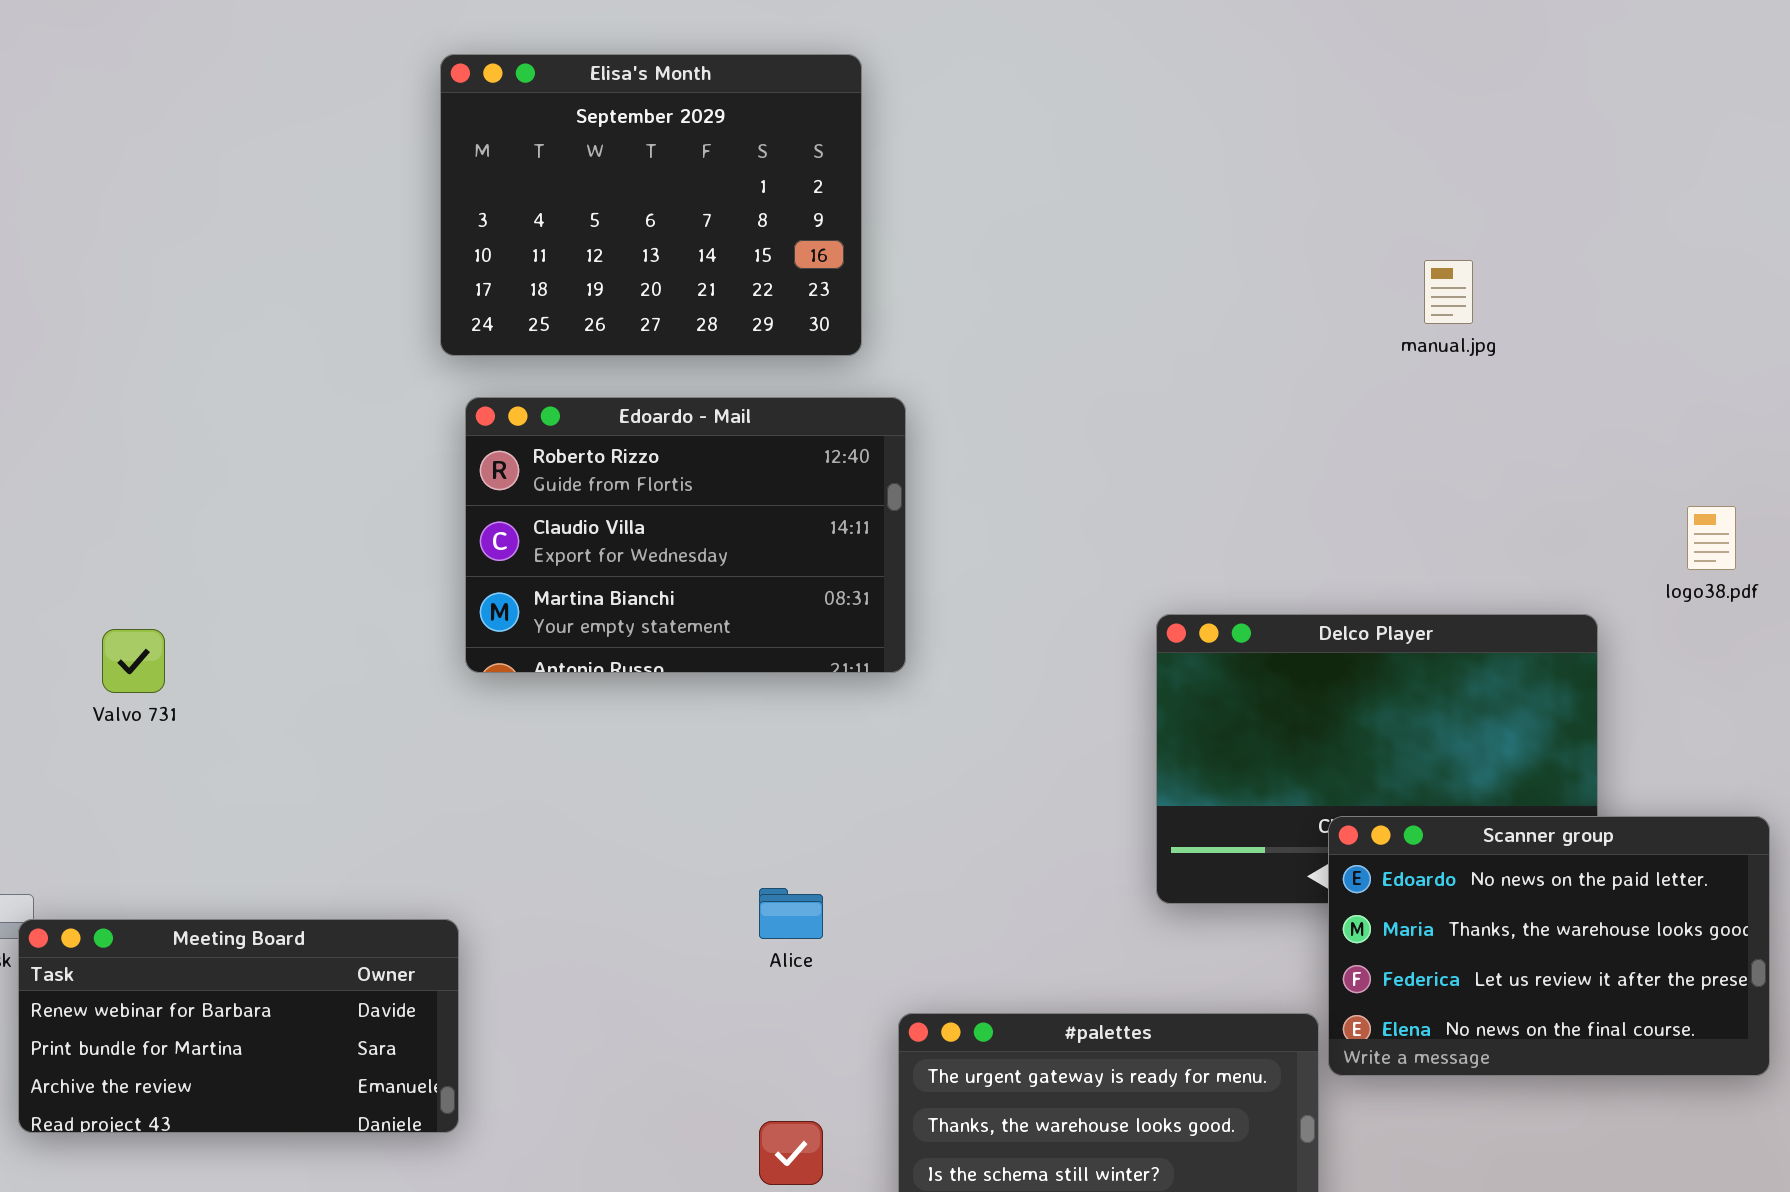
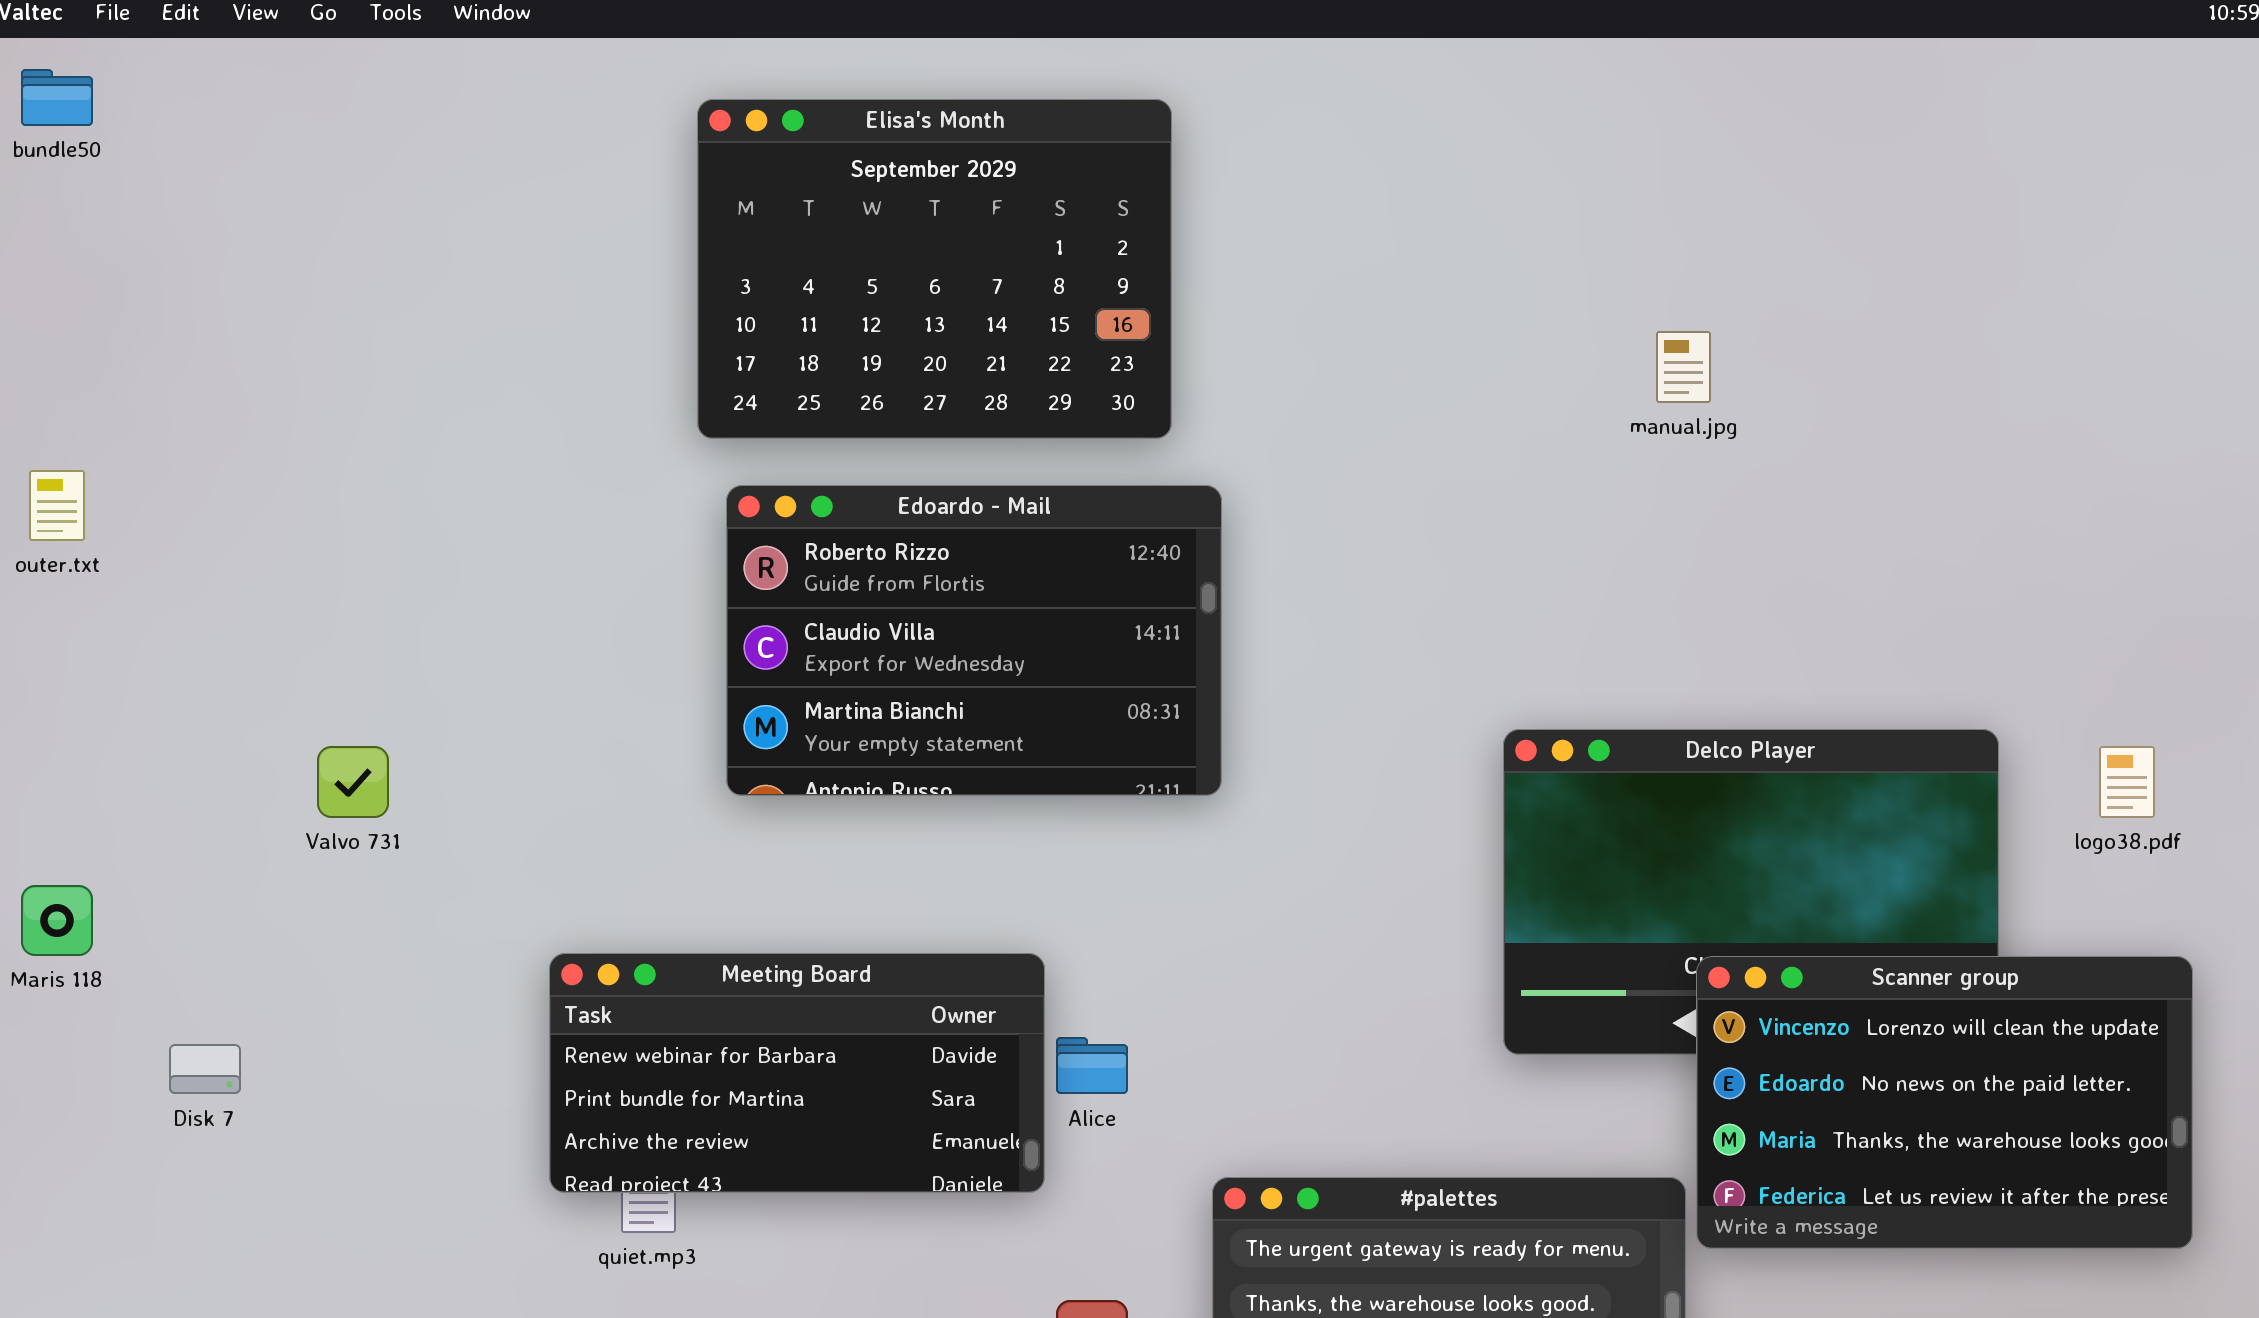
manual.jpg: [1424,260,1473,324] -> [1656,331,1711,403], moved
logo38.pdf: [1687,506,1736,570] -> [2099,746,2155,818], moved
Scanner group: [1328,816,1770,1076] -> [1696,956,2193,1249], scrolled up 1 row
Meeting Board: [18,919,459,1133] -> [549,953,1045,1193], moved

